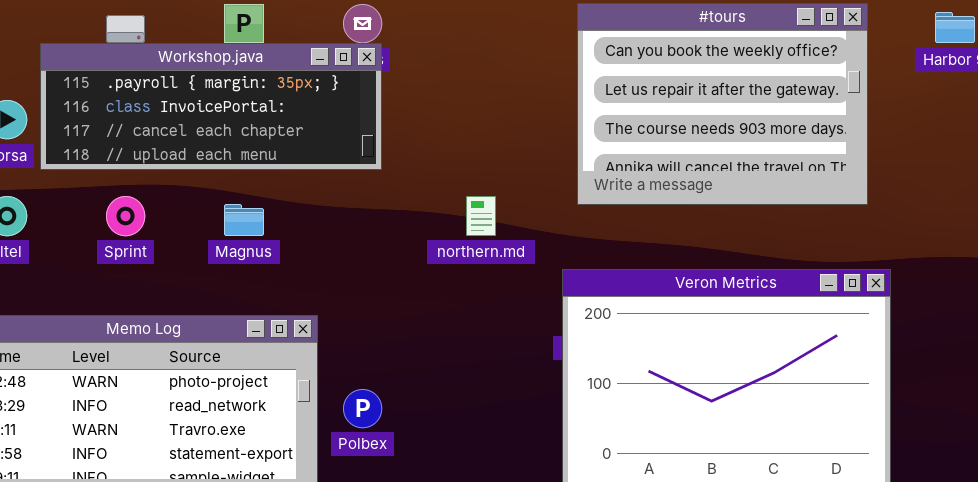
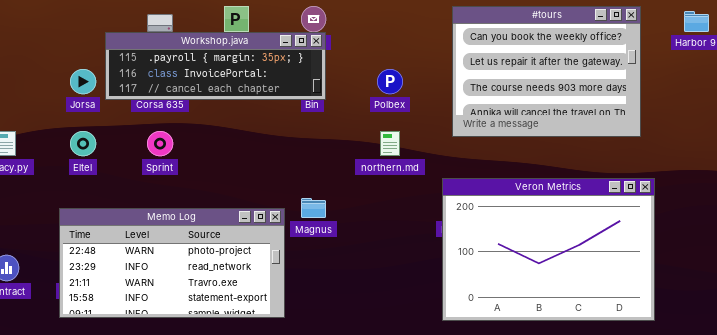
Workshop.java: [40,43,382,170] -> [105,32,326,100], resized
Magnus: [224,204,264,236] -> [301,198,326,218], moved
Polbex: [343,389,382,428] -> [377,69,403,94], moved

